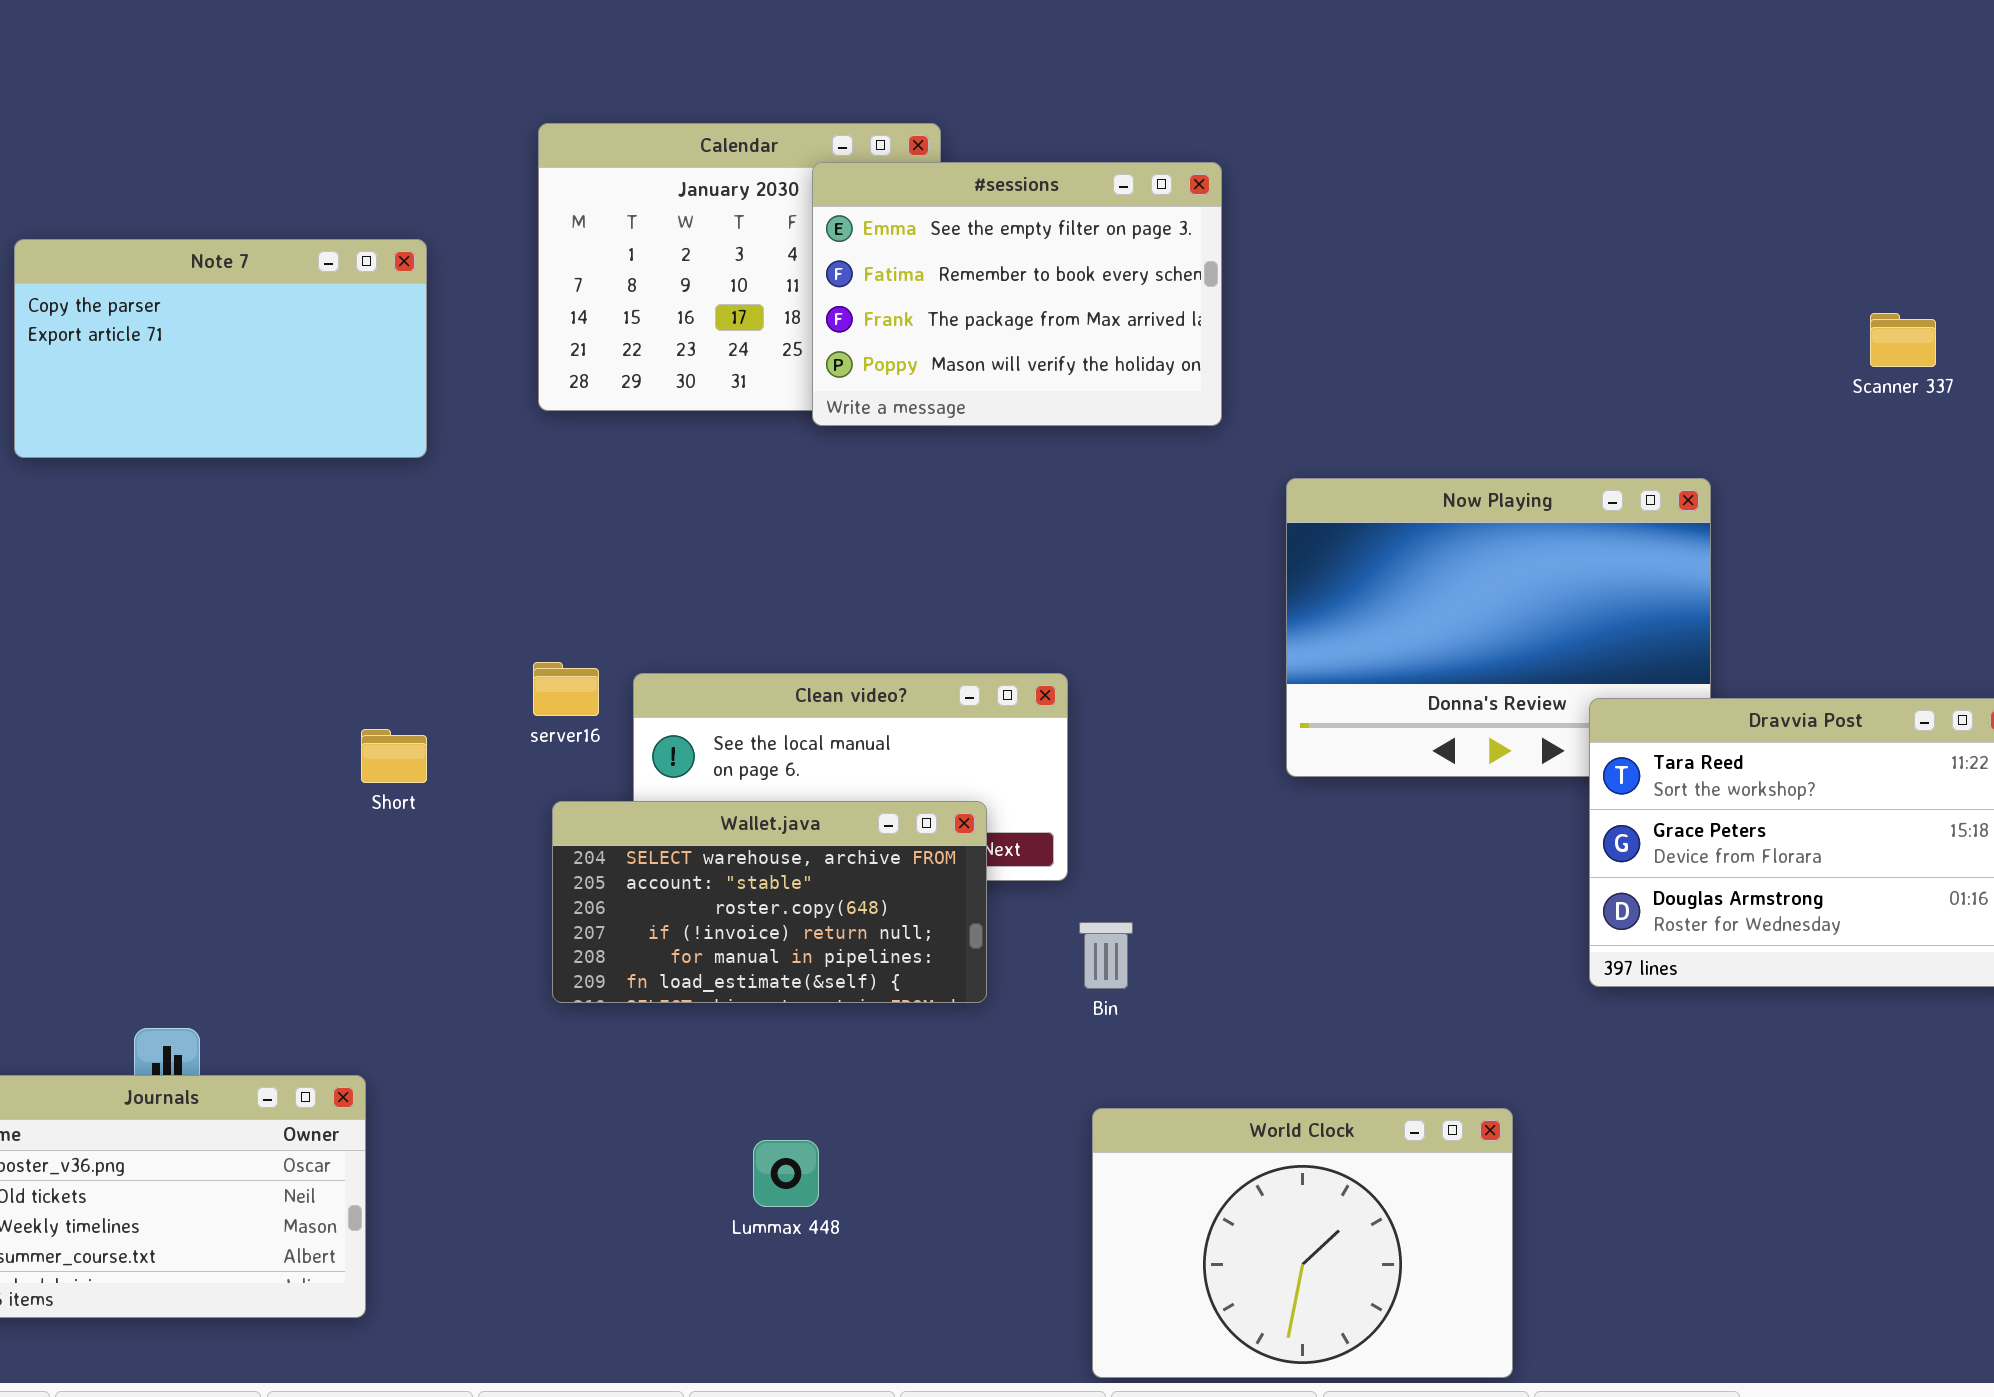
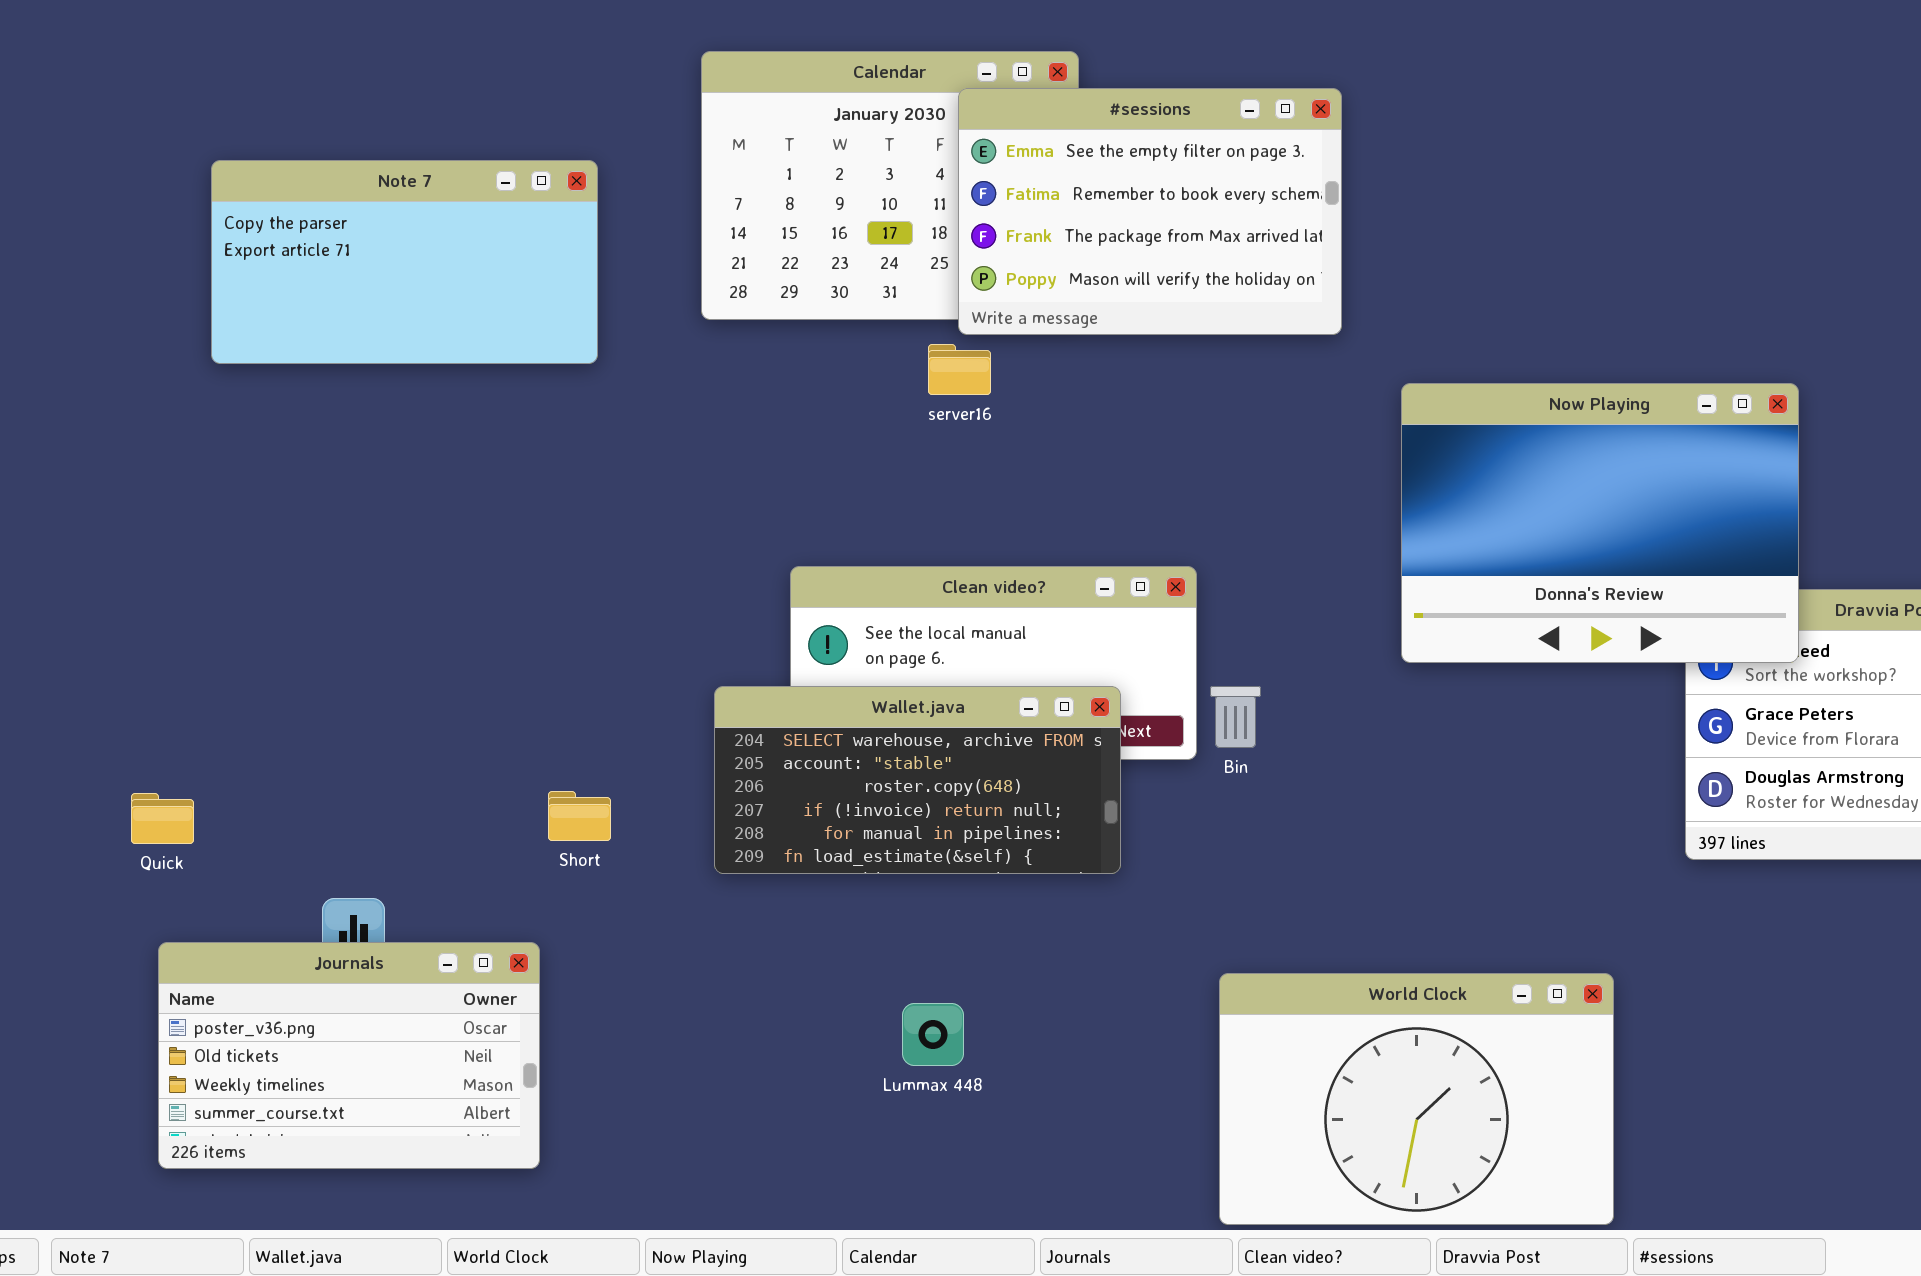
Now Playing: [1286,478,1711,777] -> [1401,383,1799,663], raised
server16: [533,662,599,716] -> [928,344,991,395], moved
Short: [361,729,427,783] -> [548,791,611,841], moved
Bin: [1079,922,1133,989] -> [1210,686,1261,748], moved

